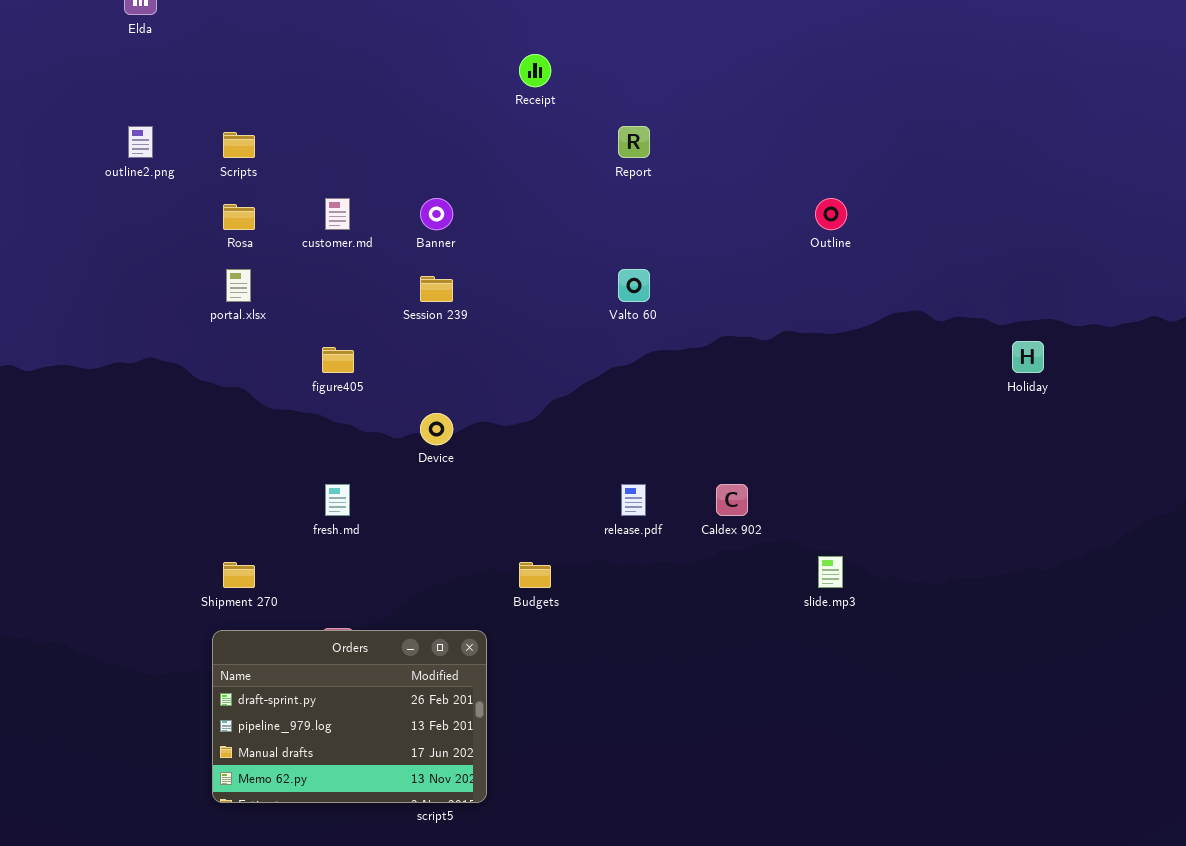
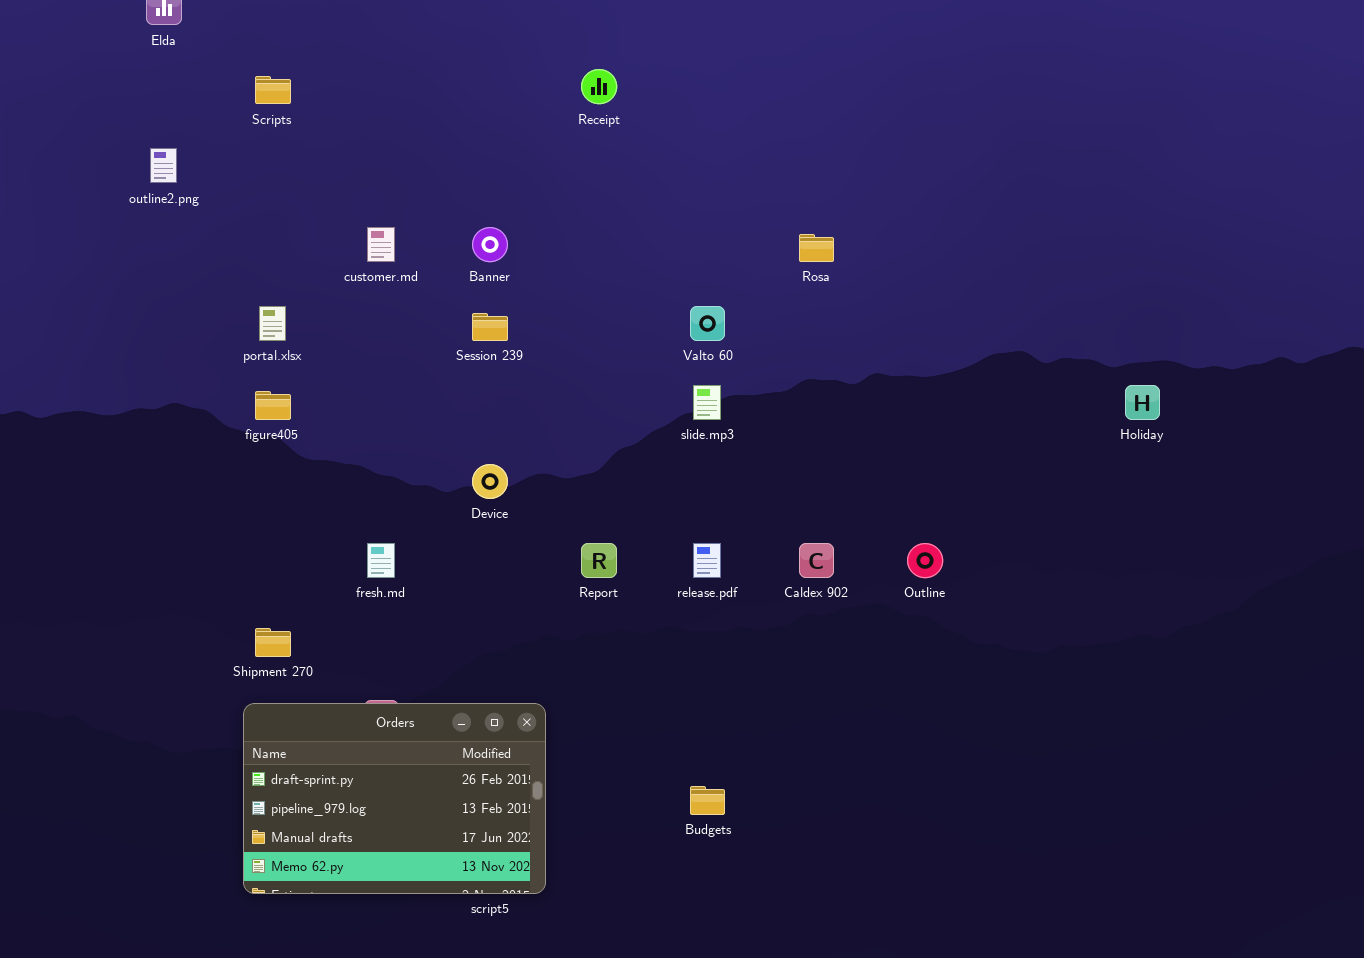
Report: [618,126,650,158] -> [581,543,617,578], moved
Scripts: [223,132,255,158] -> [255,76,291,104], moved
Outline: [815,198,847,230] -> [907,543,943,578], moved
Rosa: [223,204,255,230] -> [799,234,834,262], moved
figure405: [322,347,354,373] -> [255,391,291,420], moved
slide.mp3: [818,556,843,588] -> [693,385,721,420], moved
Budgets: [519,562,551,588] -> [690,786,725,815], moved

